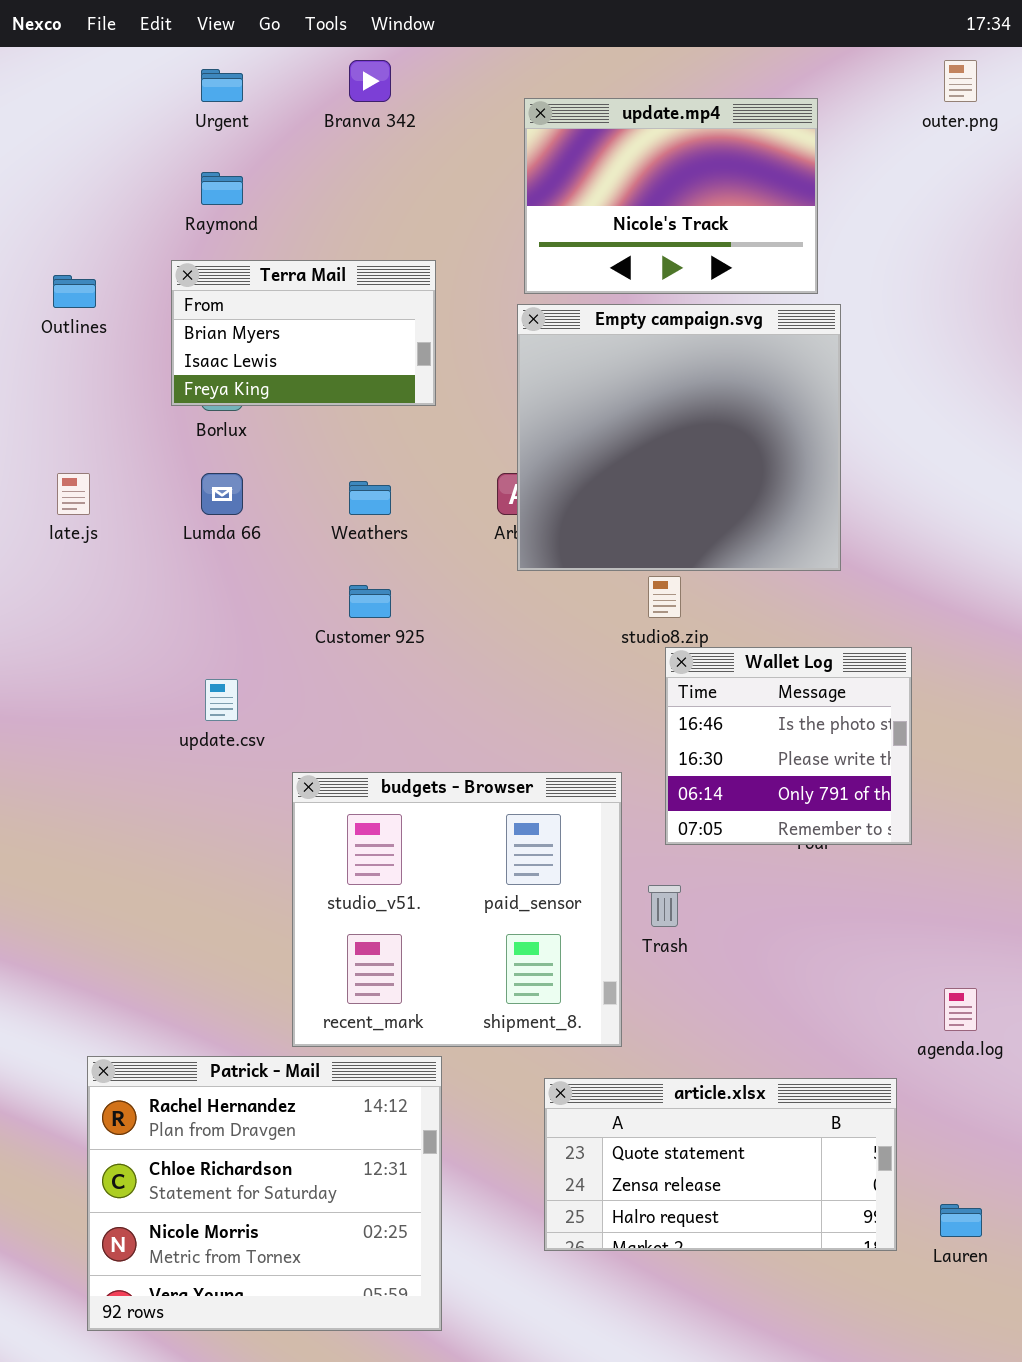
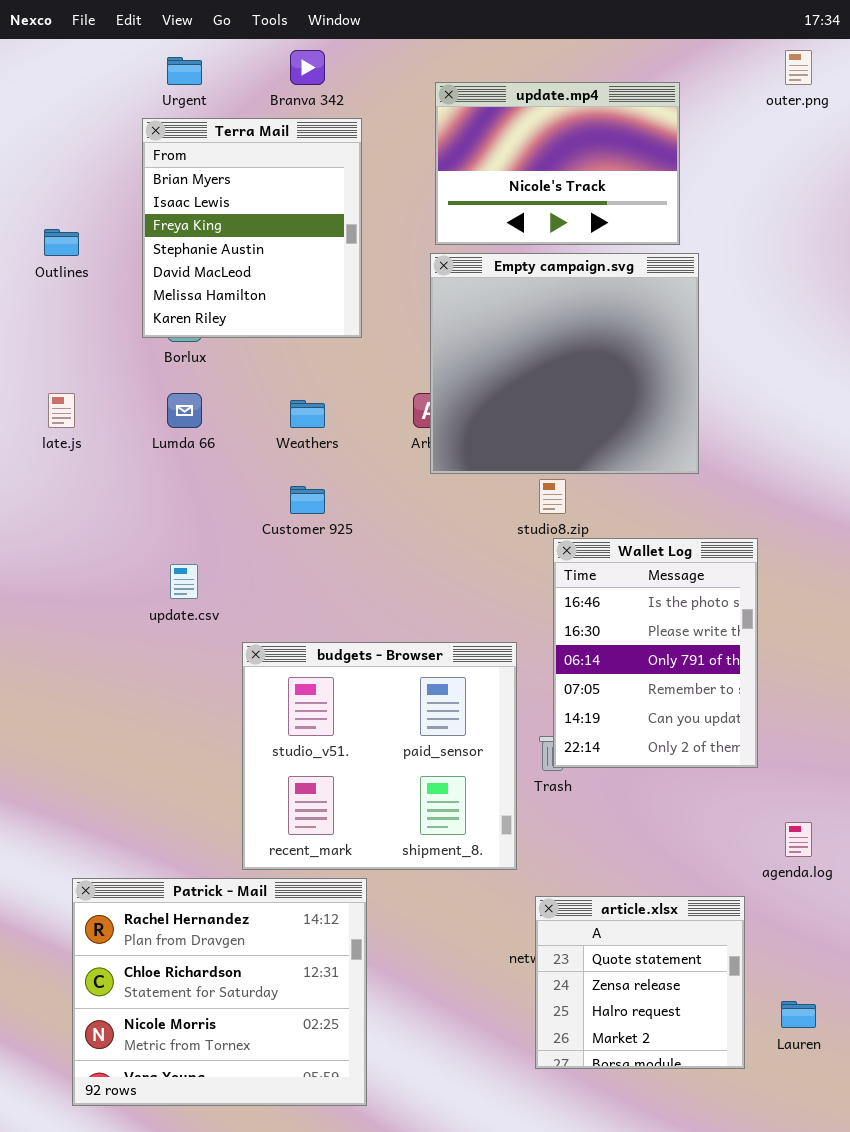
Terra Mail: [171,260,436,406] -> [142,118,362,338], resized
Wallet Log: [665,647,912,845] -> [553,538,758,768], resized
article.xlsx: [544,1078,897,1251] -> [535,896,745,1069], resized

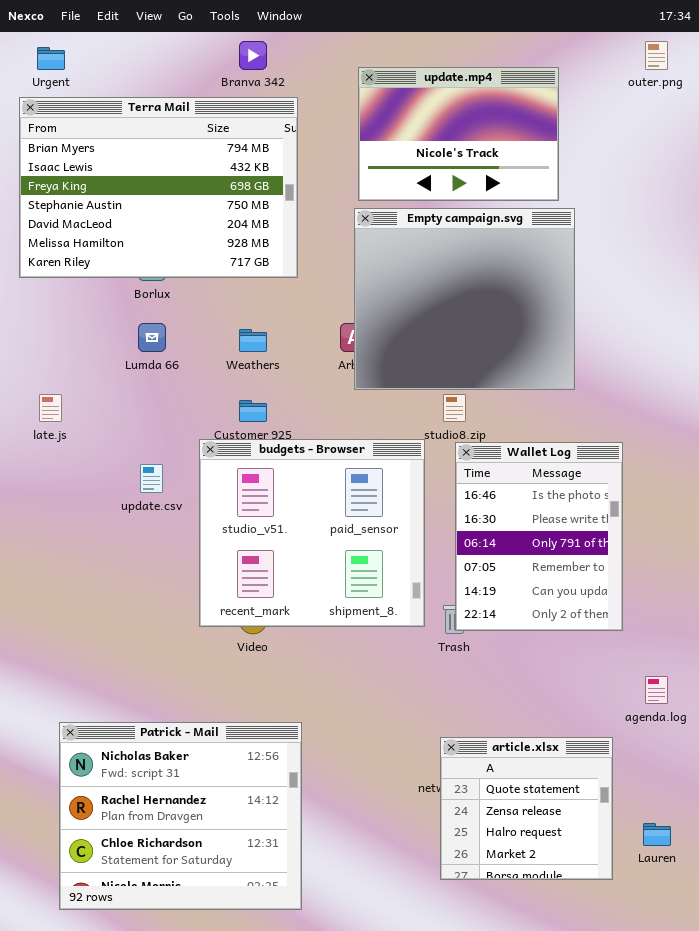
Urgent: [167,57,202,85] -> [37,47,65,70], moved
Terra Mail: [142,118,362,338] -> [19,97,298,278], resized
late.js: [48,393,75,428] -> [39,394,62,422], moved
budgets - Browser: [242,642,517,870] -> [199,439,425,627], moved
Patrick - Mail: [72,878,367,1106] -> [59,722,302,910], scrolled up 1 row

